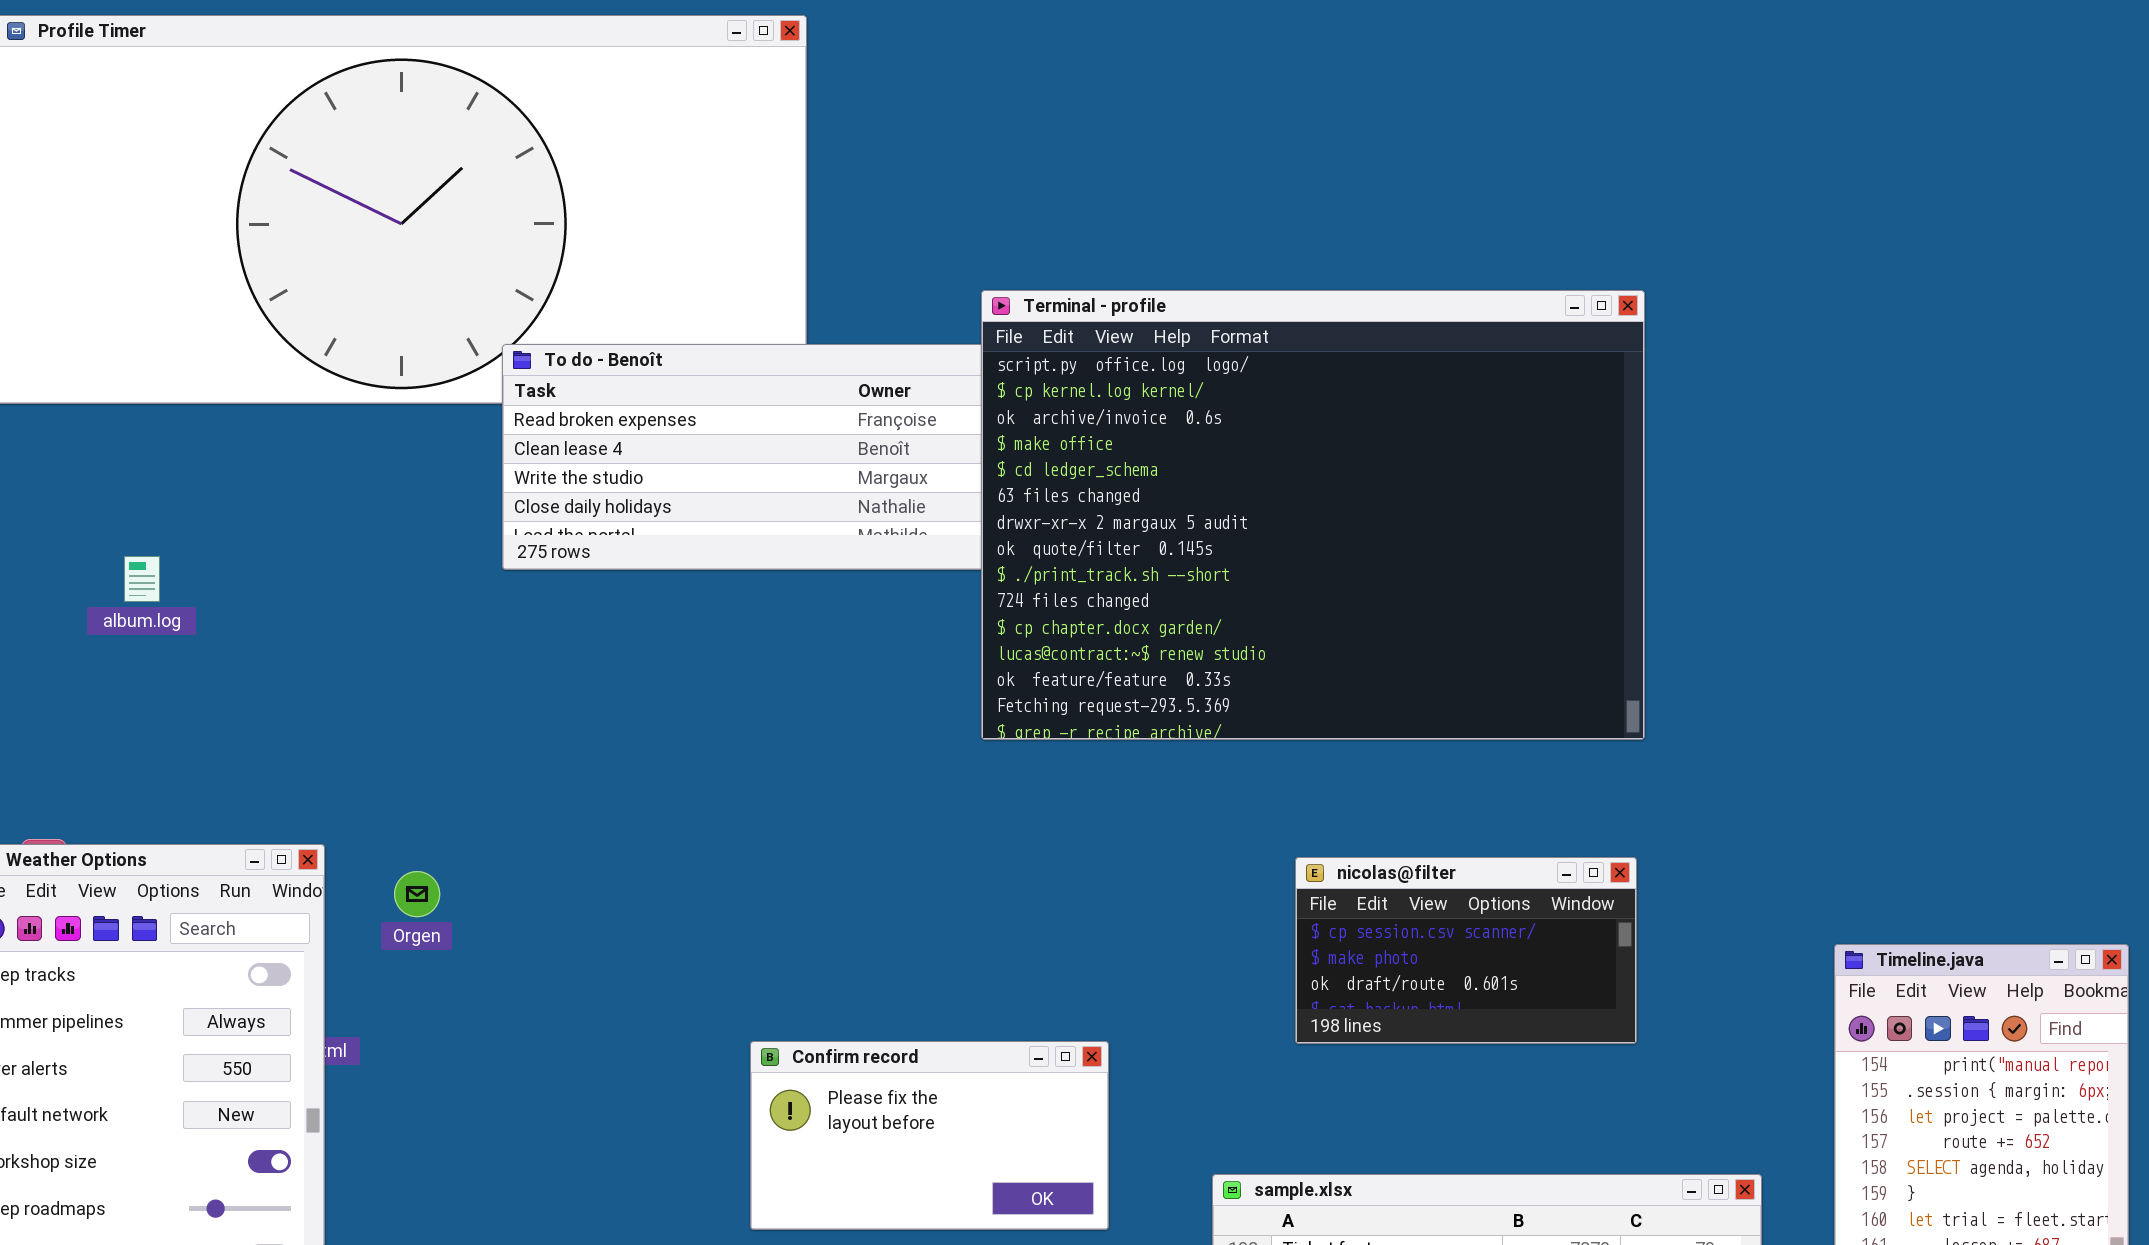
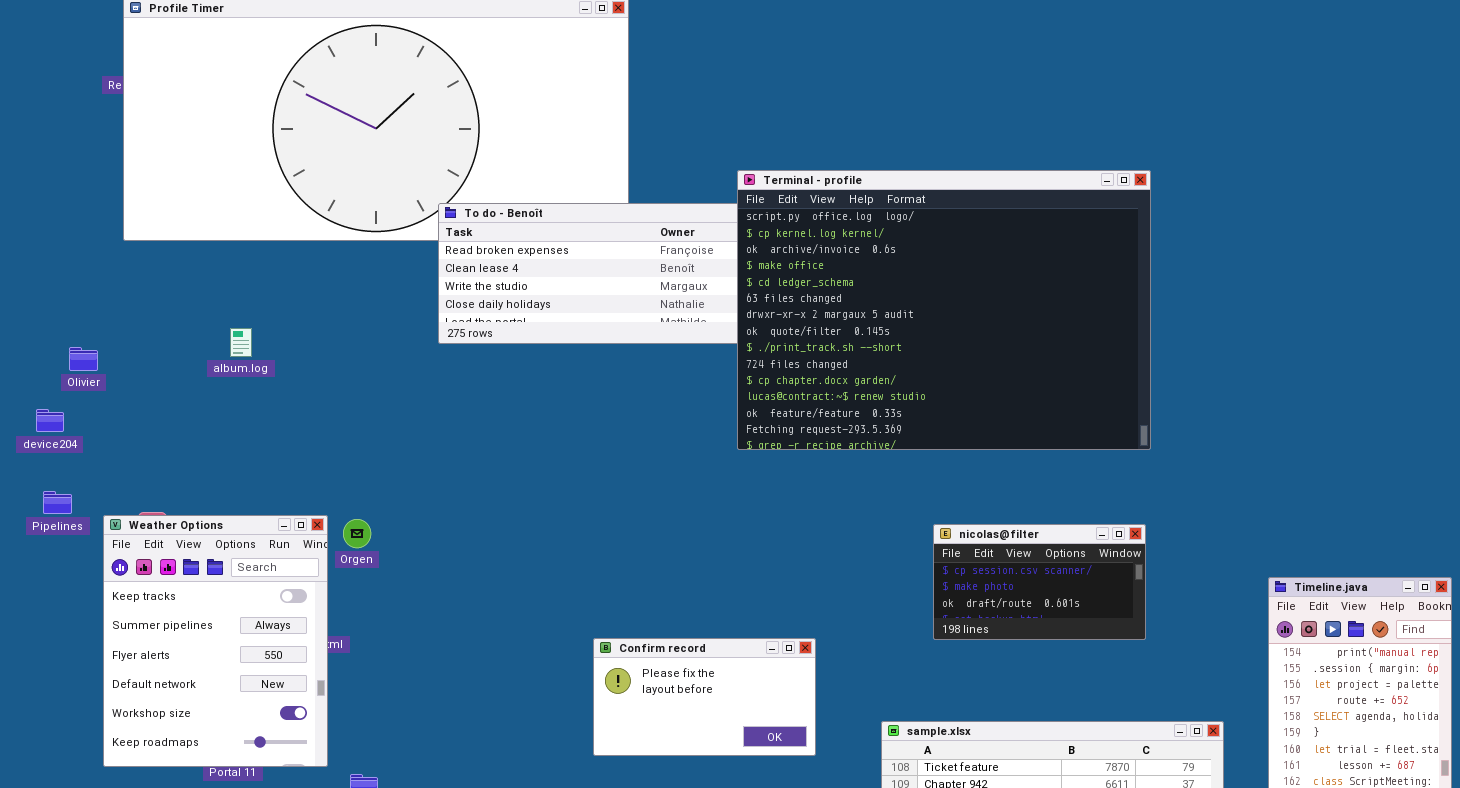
album.log: [124,556,160,602] -> [230,328,252,357], moved
Orgen: [394,871,440,917] -> [343,519,371,548], moved

